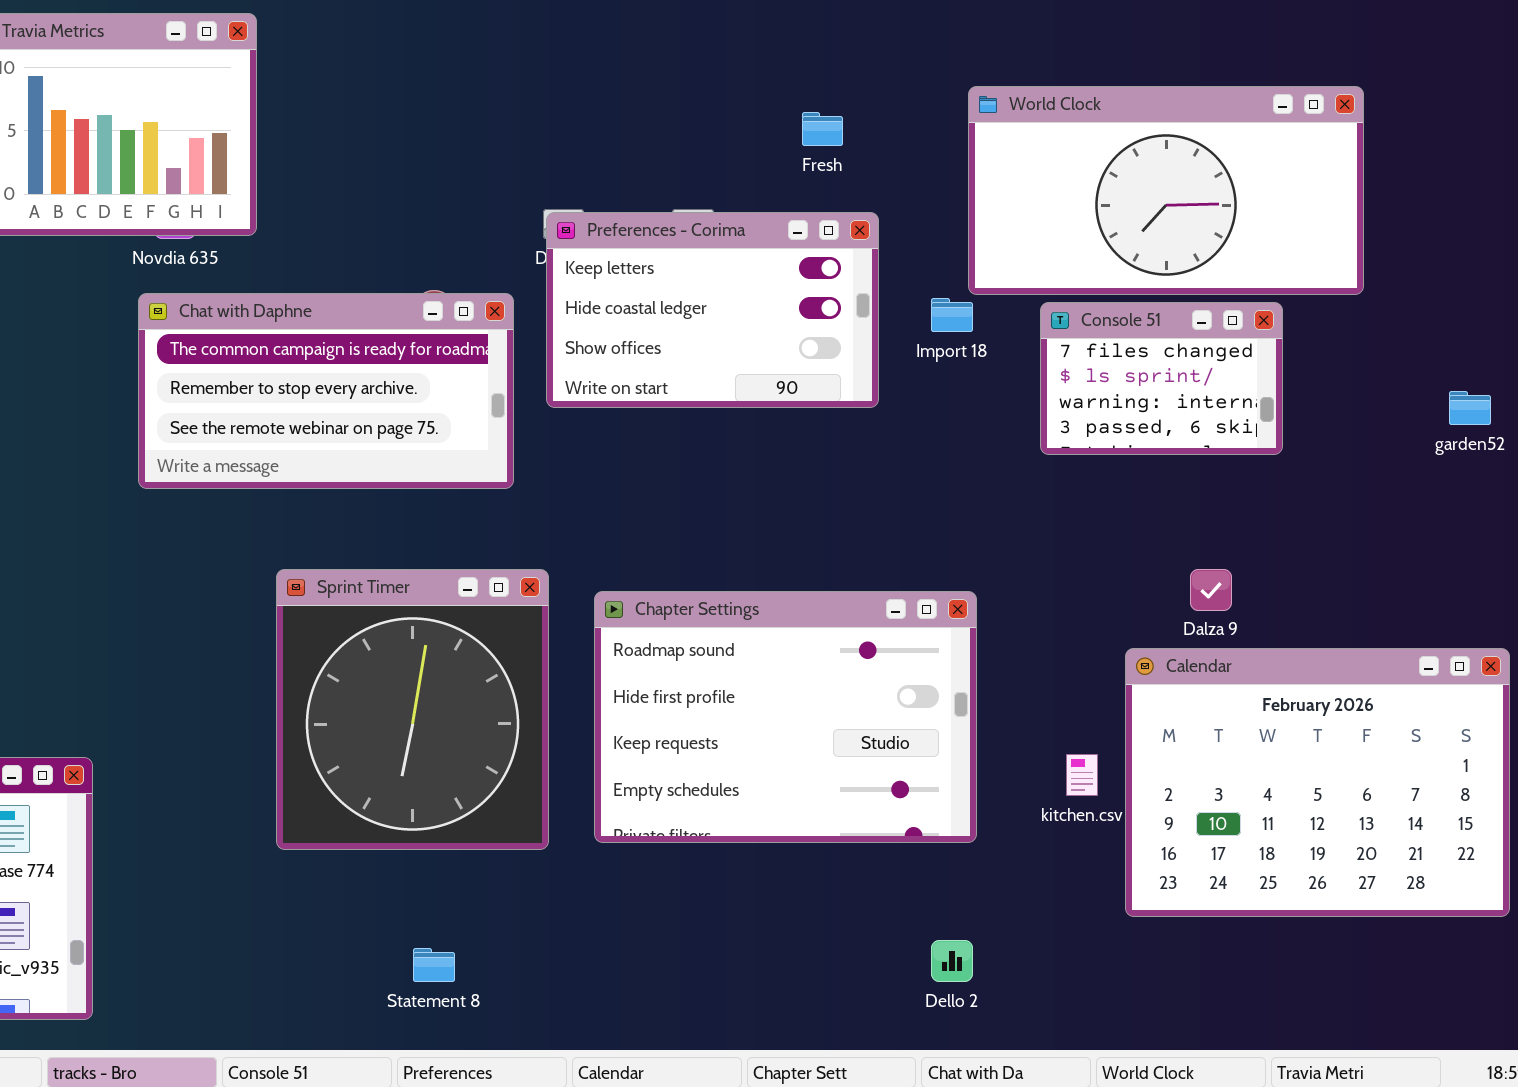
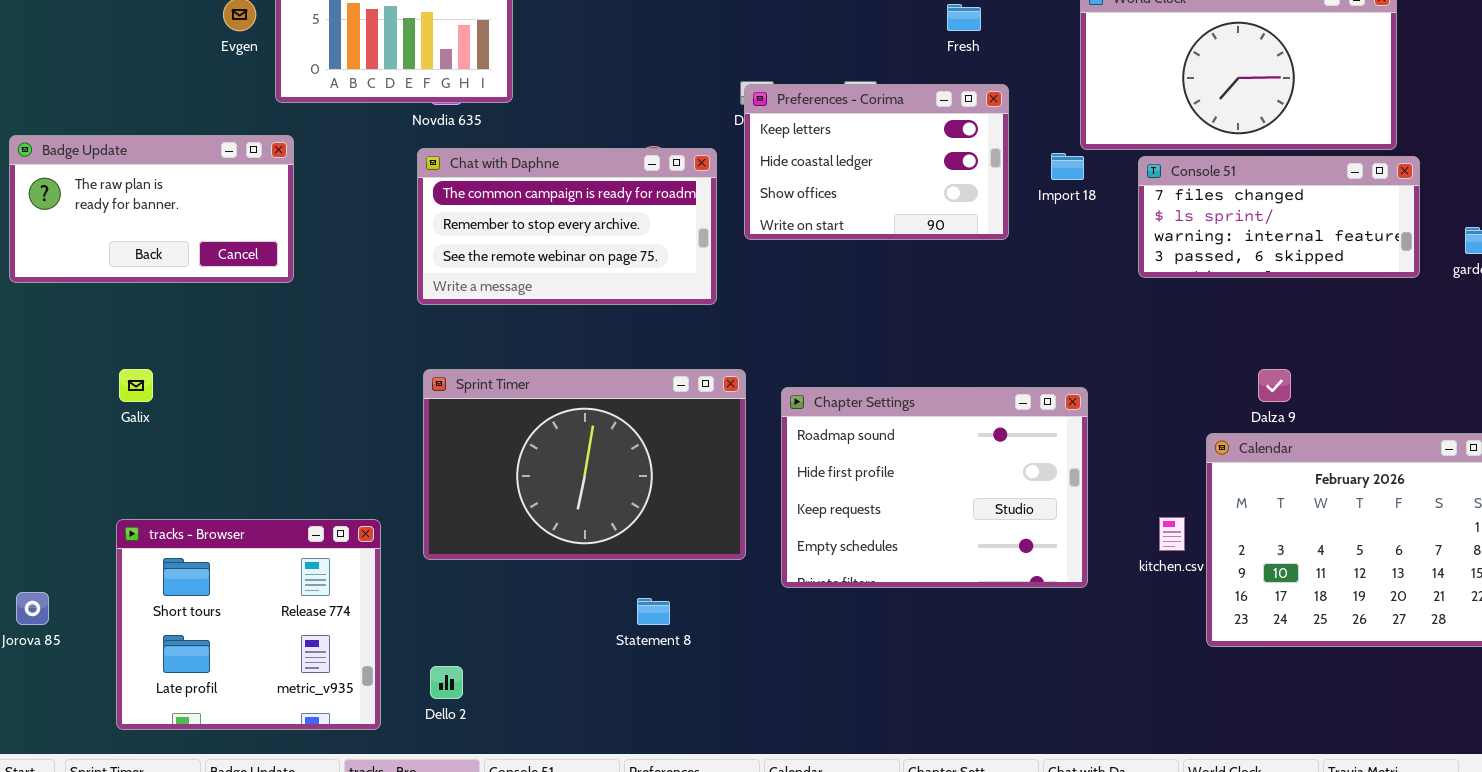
Console 51: [1040,302,1283,455] -> [1138,156,1420,278], resized
Sprint Timer: [276,569,549,850] -> [423,369,746,560], resized
Dello 2: [931,940,973,982] -> [430,666,463,699], moved
Statement 8: [413,948,455,982] -> [637,598,670,625], moved

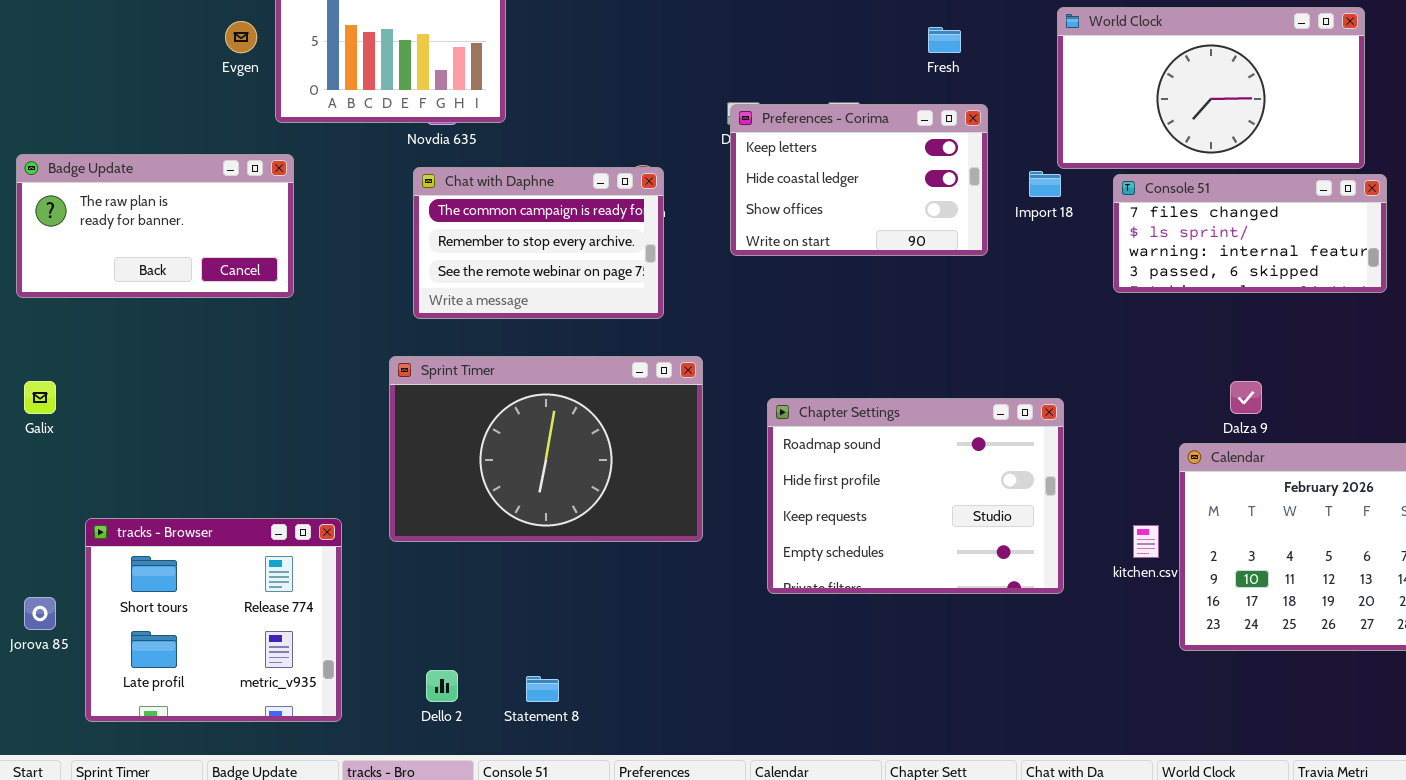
Chat with Daphne: [417,148,717,305] -> [413,167,664,319], resized
Galix: [119,369,153,402] -> [24,381,56,414], moved
Sprint Timer: [423,369,746,560] -> [389,356,703,542], moved
tracks - Browser: [116,519,381,730] -> [85,518,342,722], moved
Statement 8: [637,598,670,625] -> [526,676,559,702], moved

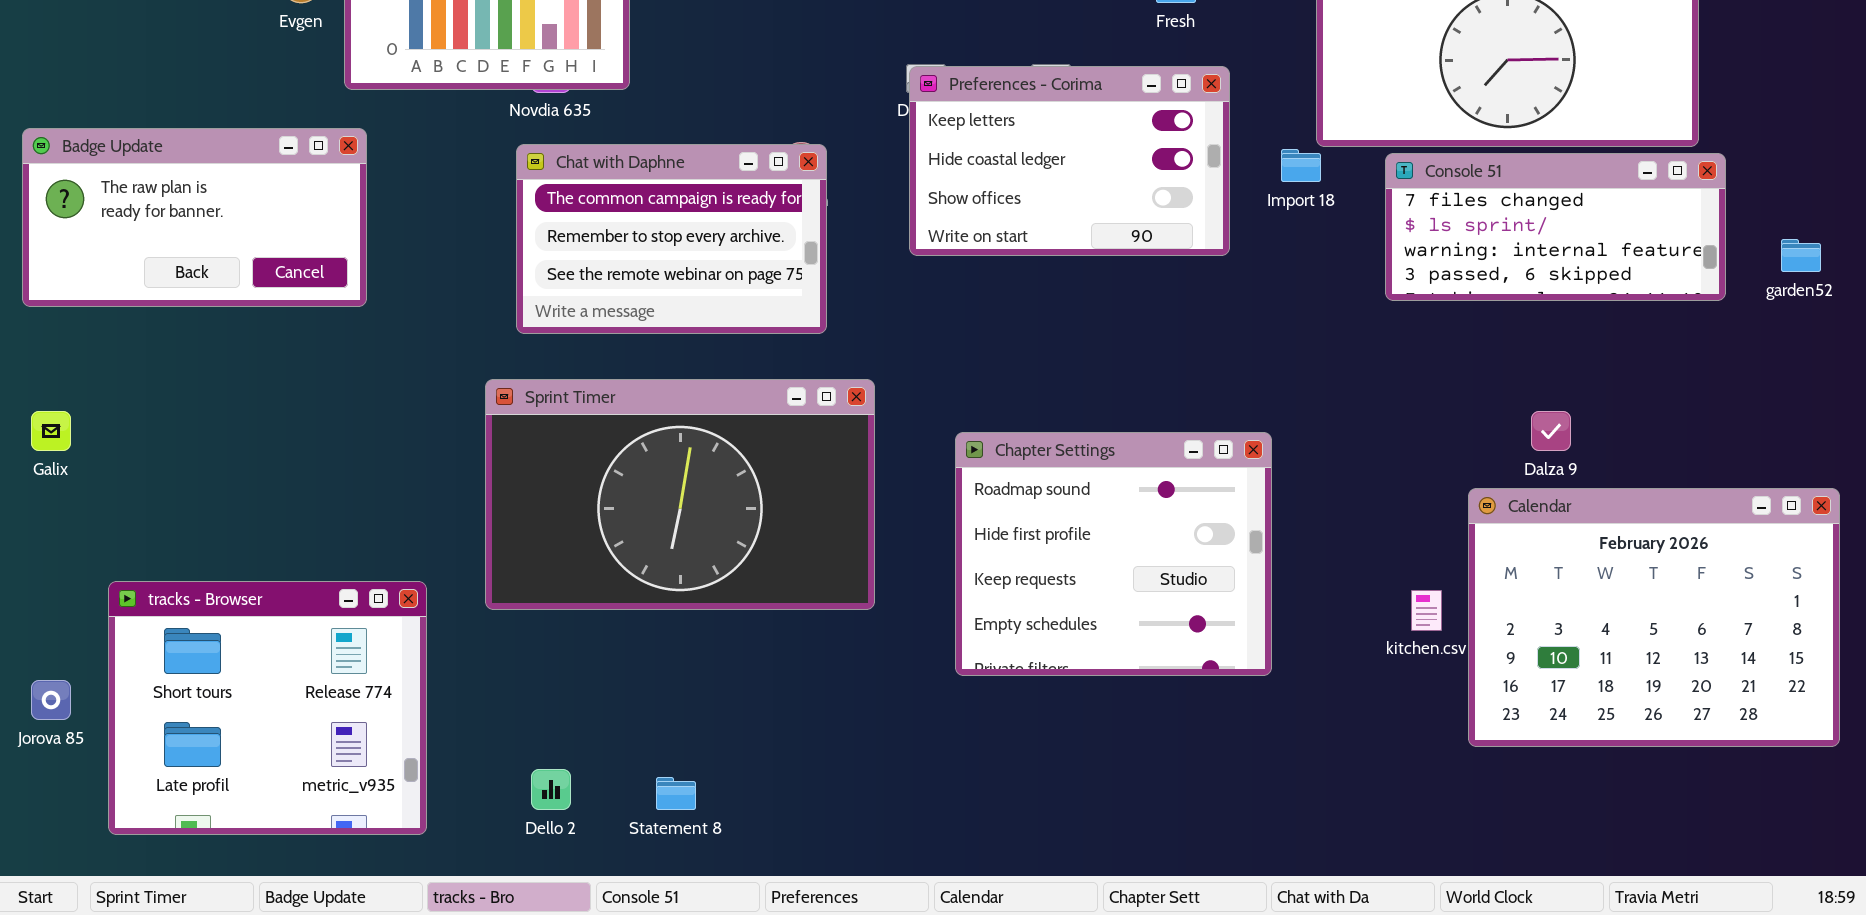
Chapter Settings: [767,398,1064,594] -> [955,432,1272,676], resized

